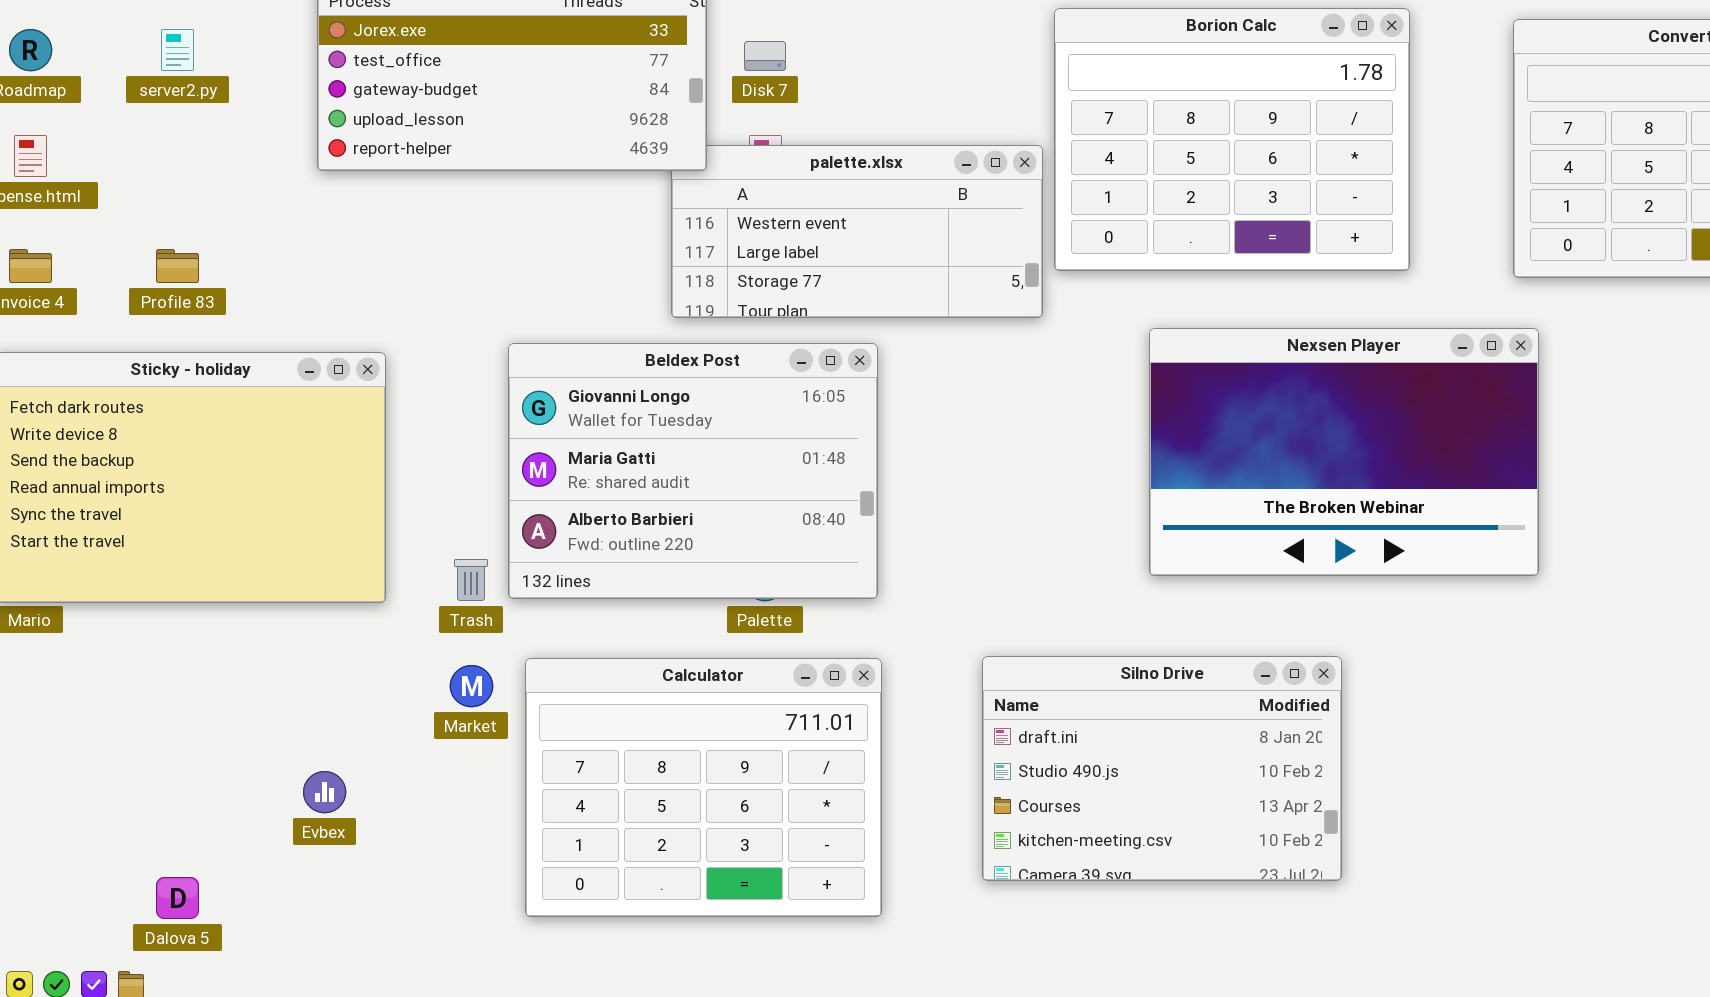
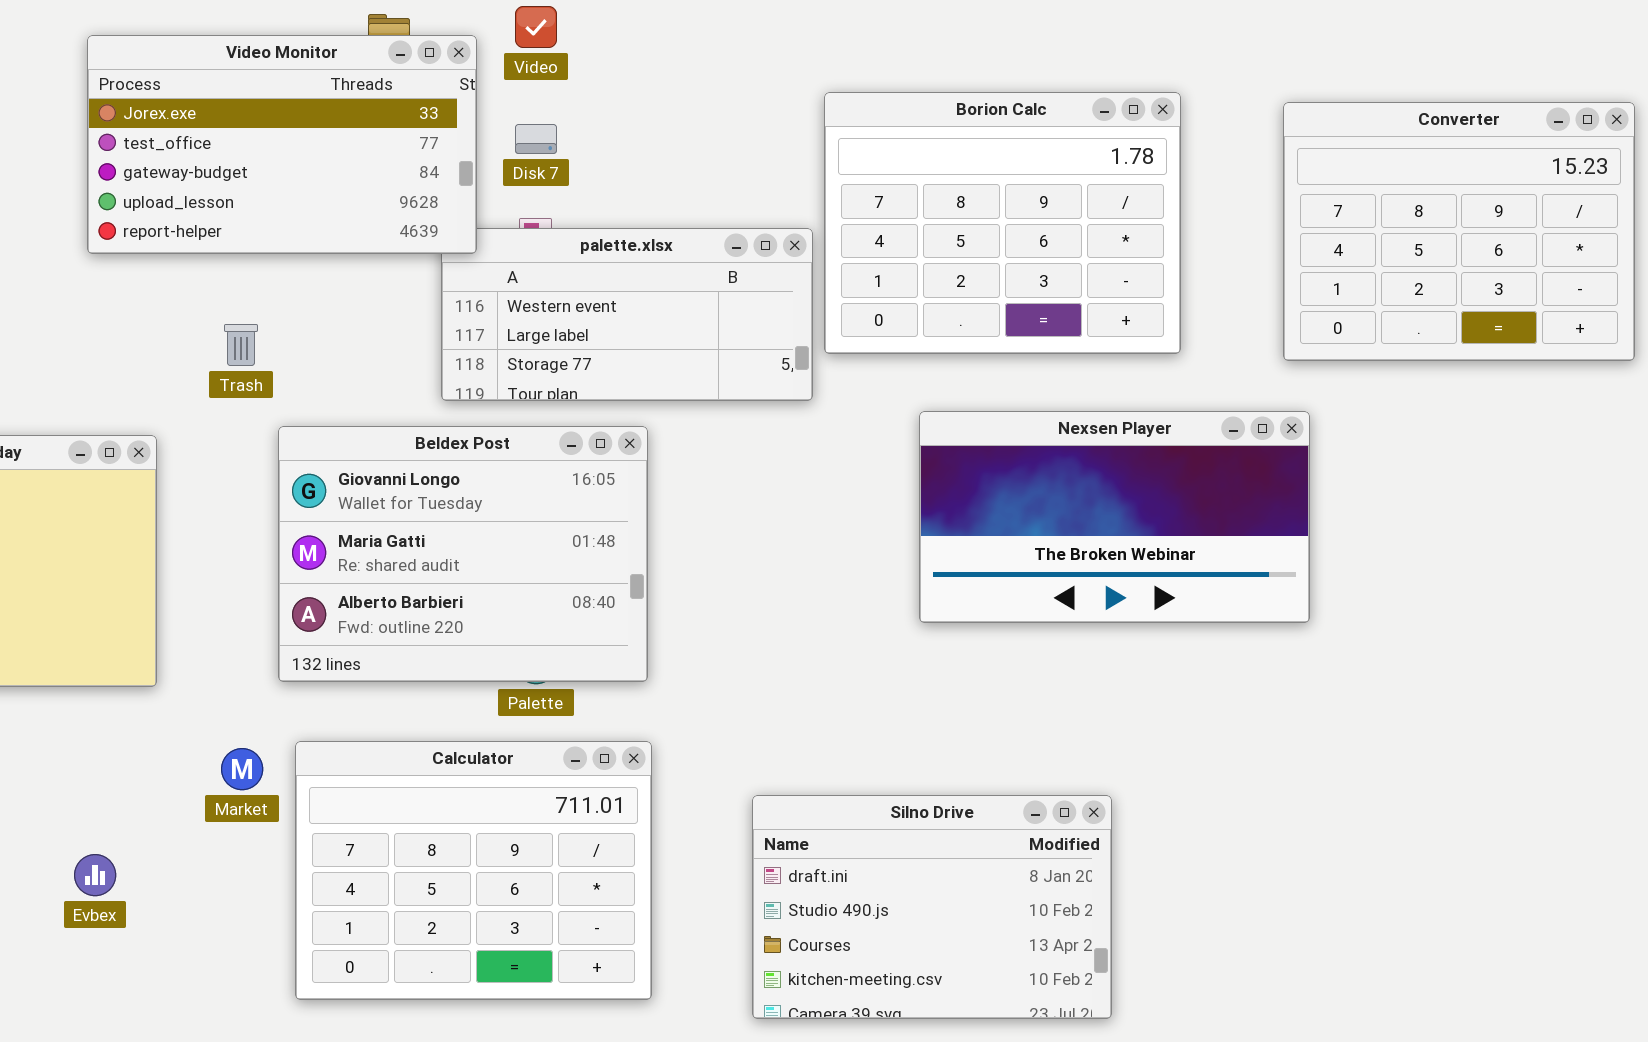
Nexsen Player: [1149,328,1539,576] -> [919,411,1310,623], resized
Trash: [454,559,488,601] -> [224,324,258,366], moved
Silno Drive: [982,656,1342,881] -> [752,795,1112,1019], moved

